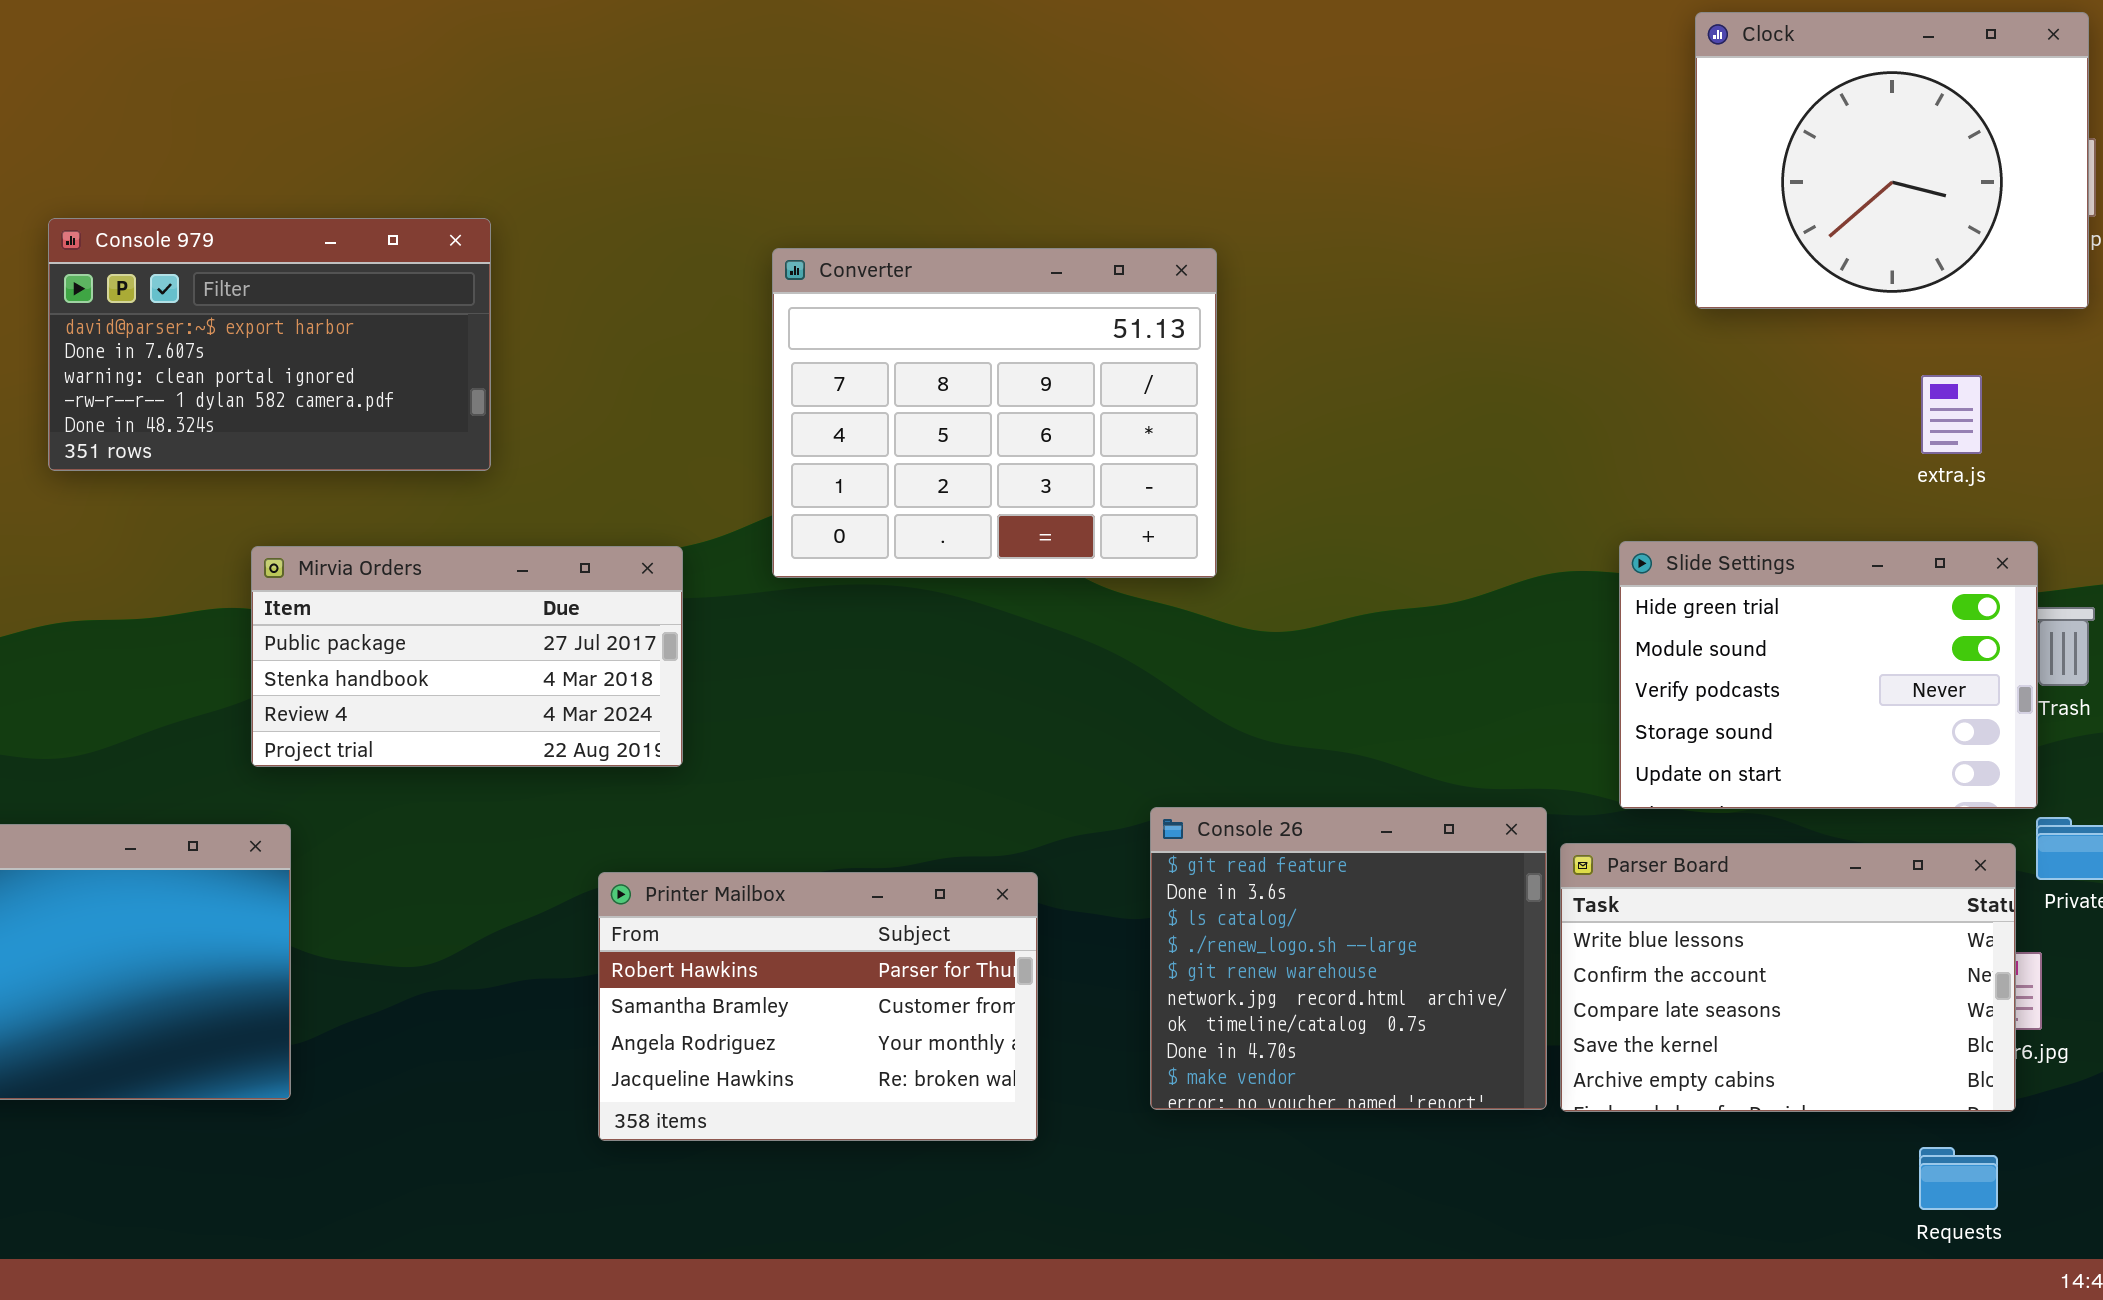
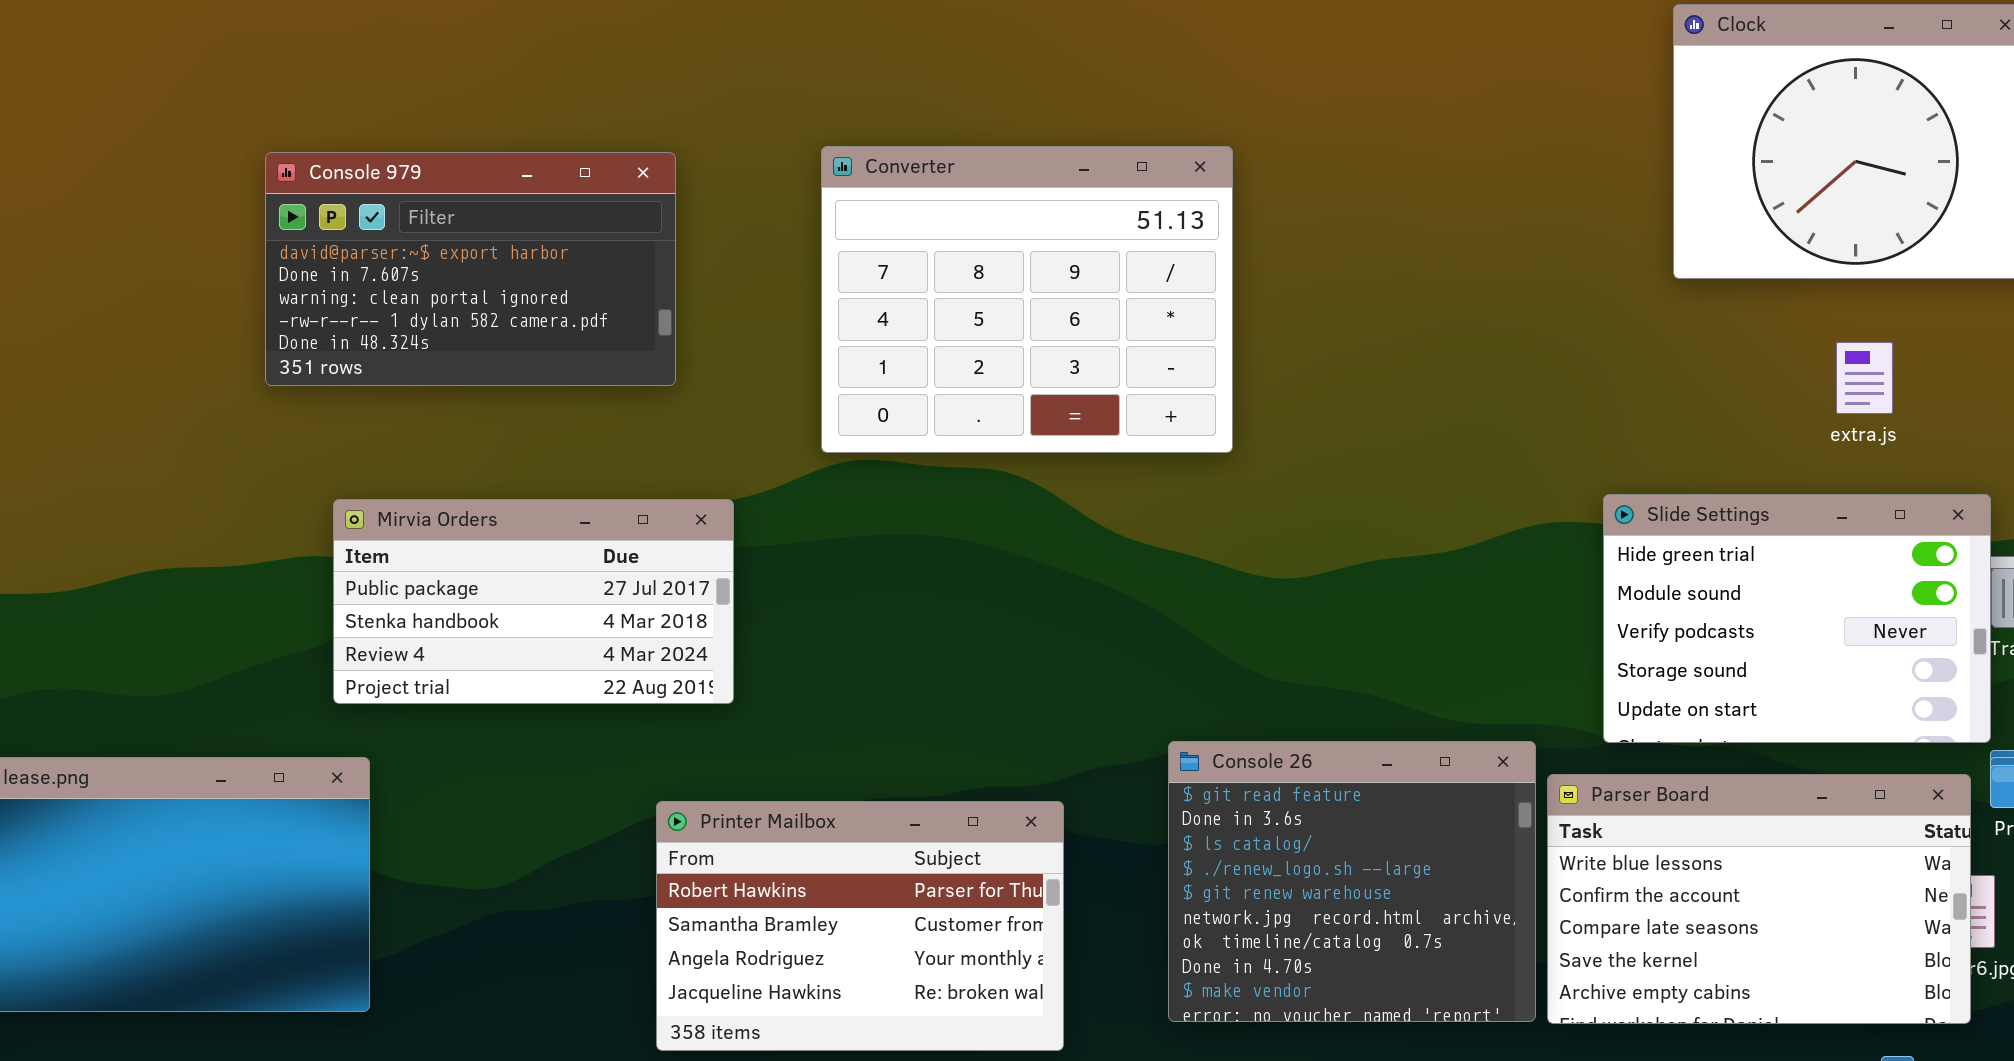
Console 979: [48,218,491,471] -> [265,152,676,386], moved
Converter: [772,248,1217,578] -> [821,146,1233,453], moved
extra.js: [1921,375,1982,454] -> [1836,342,1893,414], moved

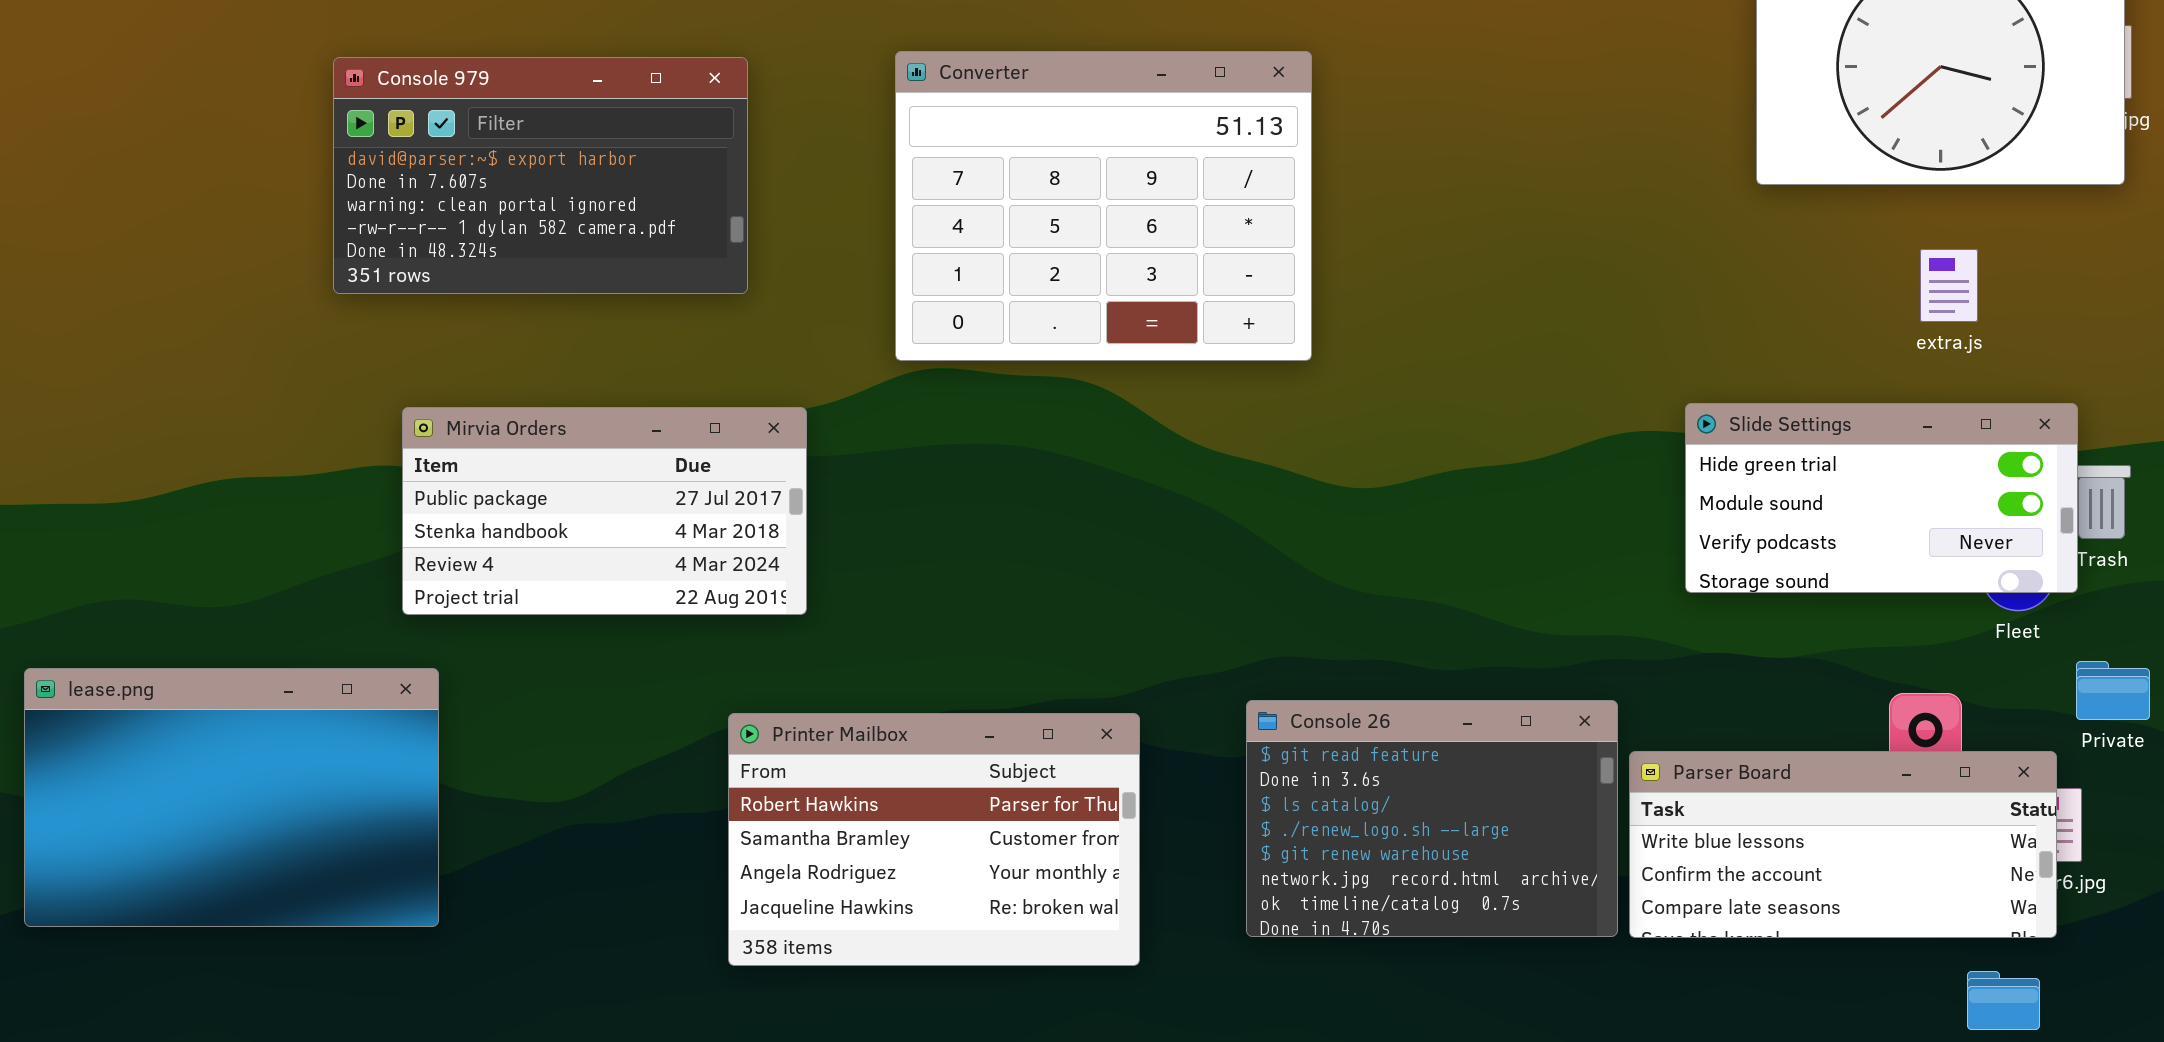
Slide Settings: [1603,494,1991,743] -> [1685,403,2078,593], resized
Console 26: [1168,741,1536,1022] -> [1246,700,1618,937], resized
Parser Board: [1547,774,1971,1024] -> [1629,751,2057,938], resized

